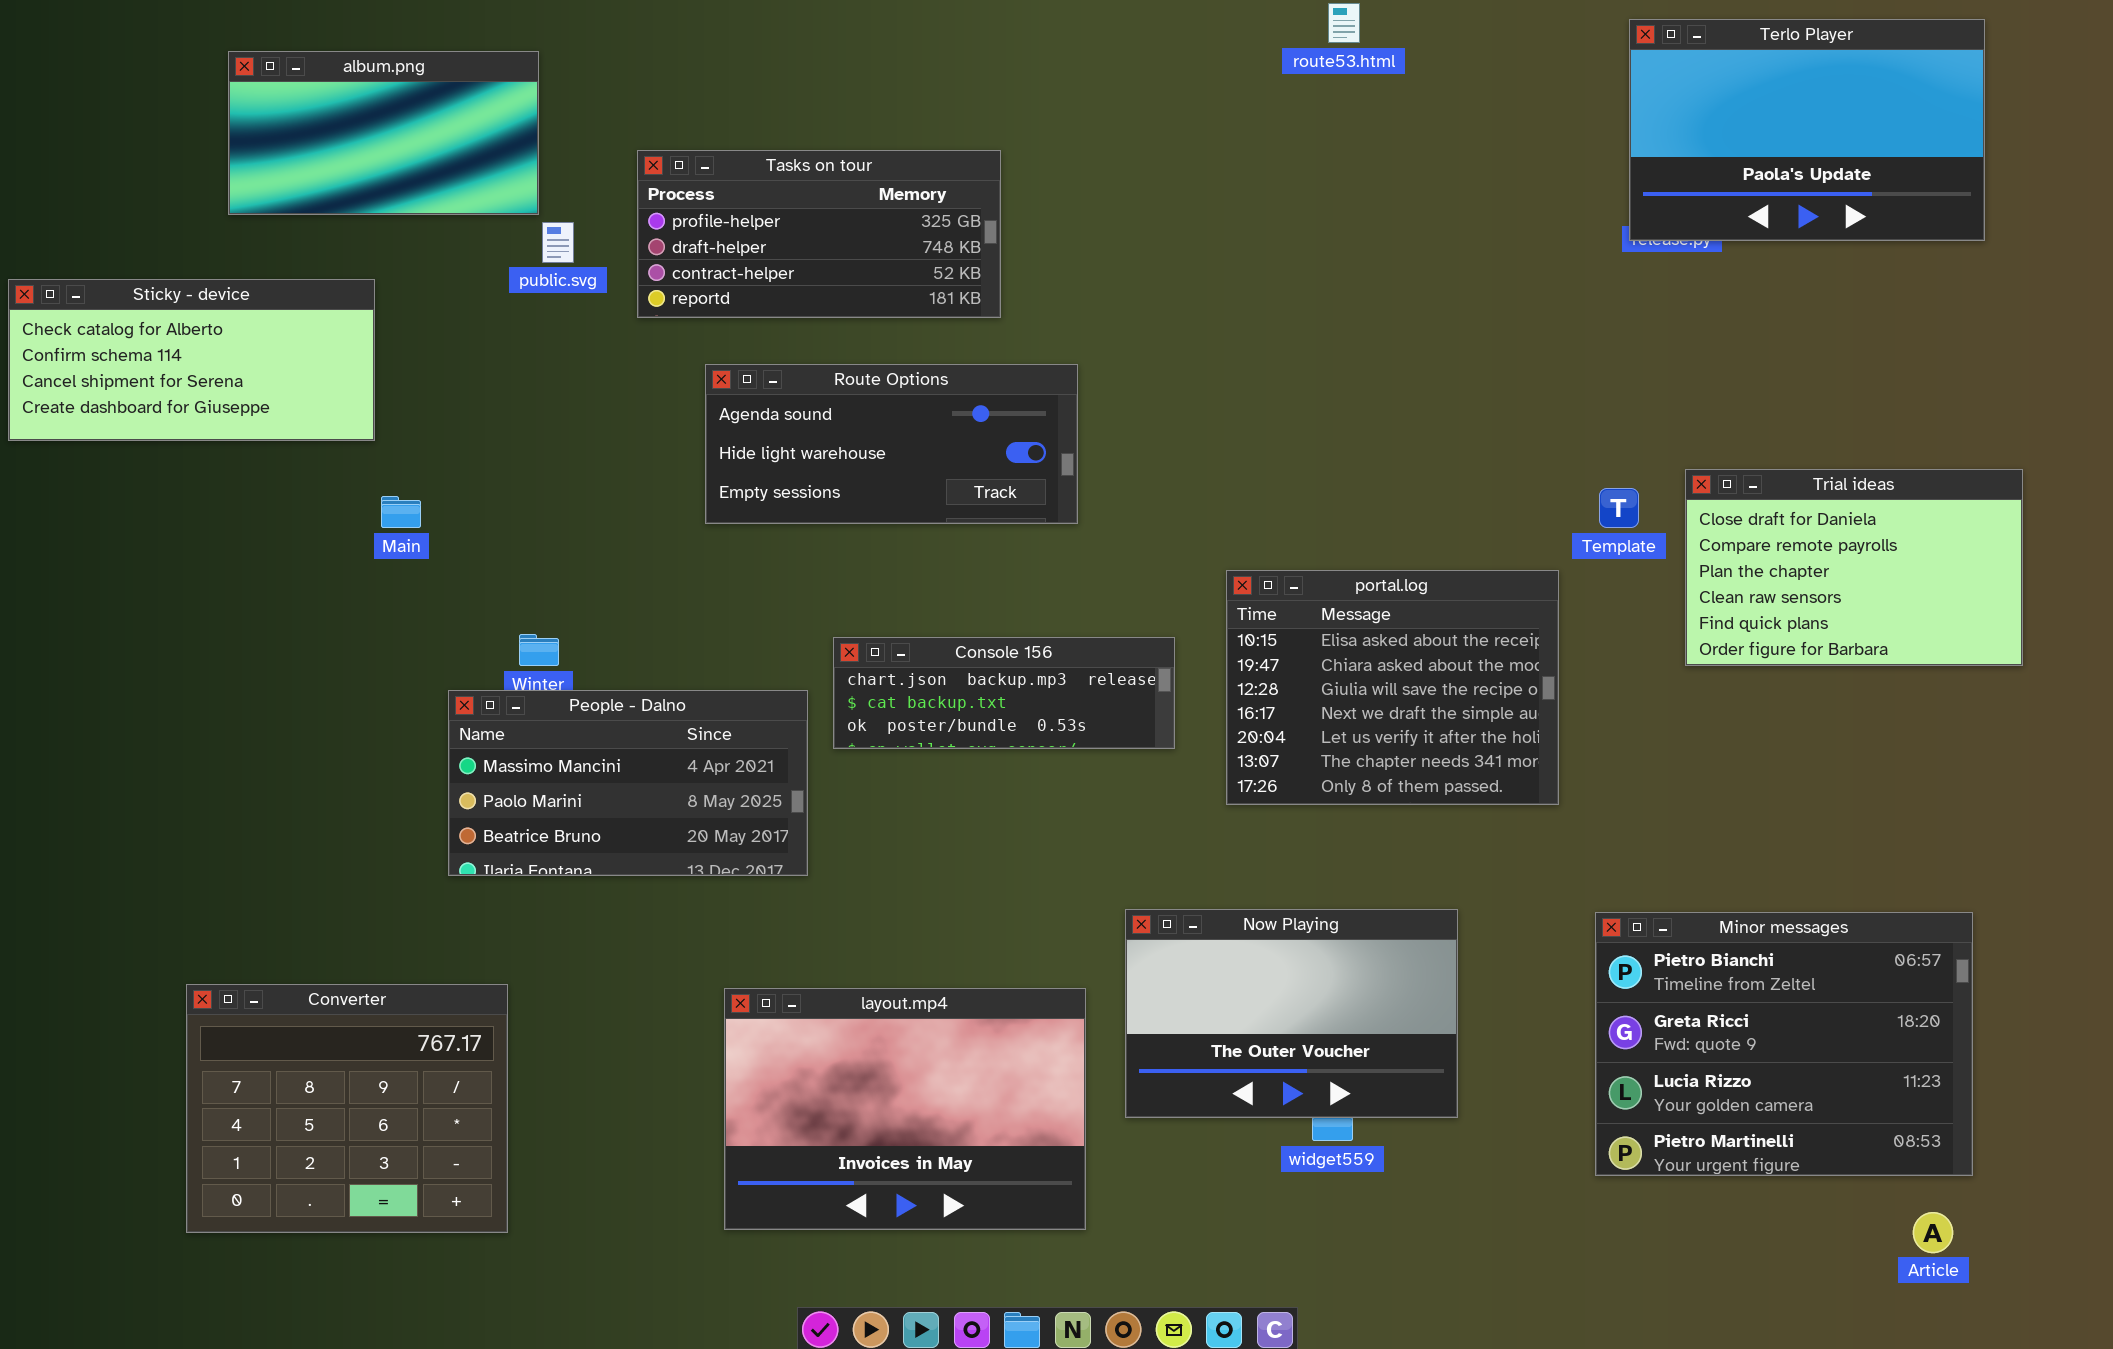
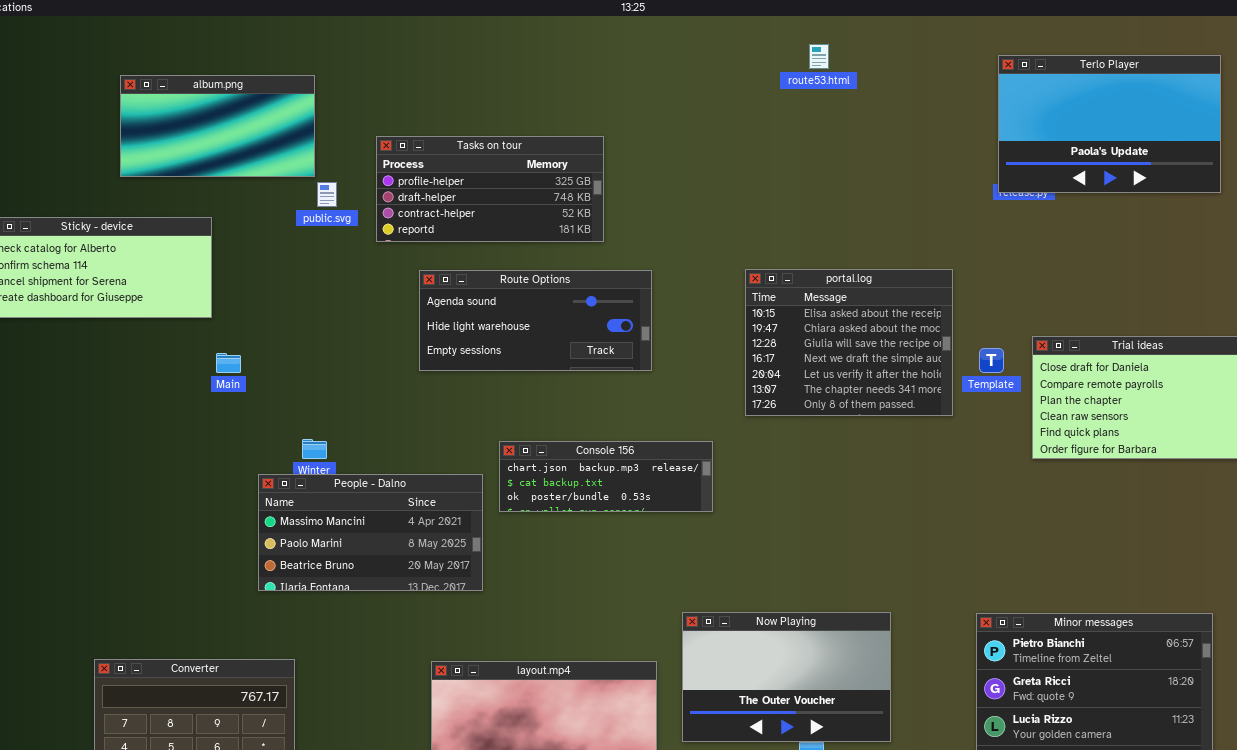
portal.log: [1226,570,1559,805] -> [745,269,953,416], moved

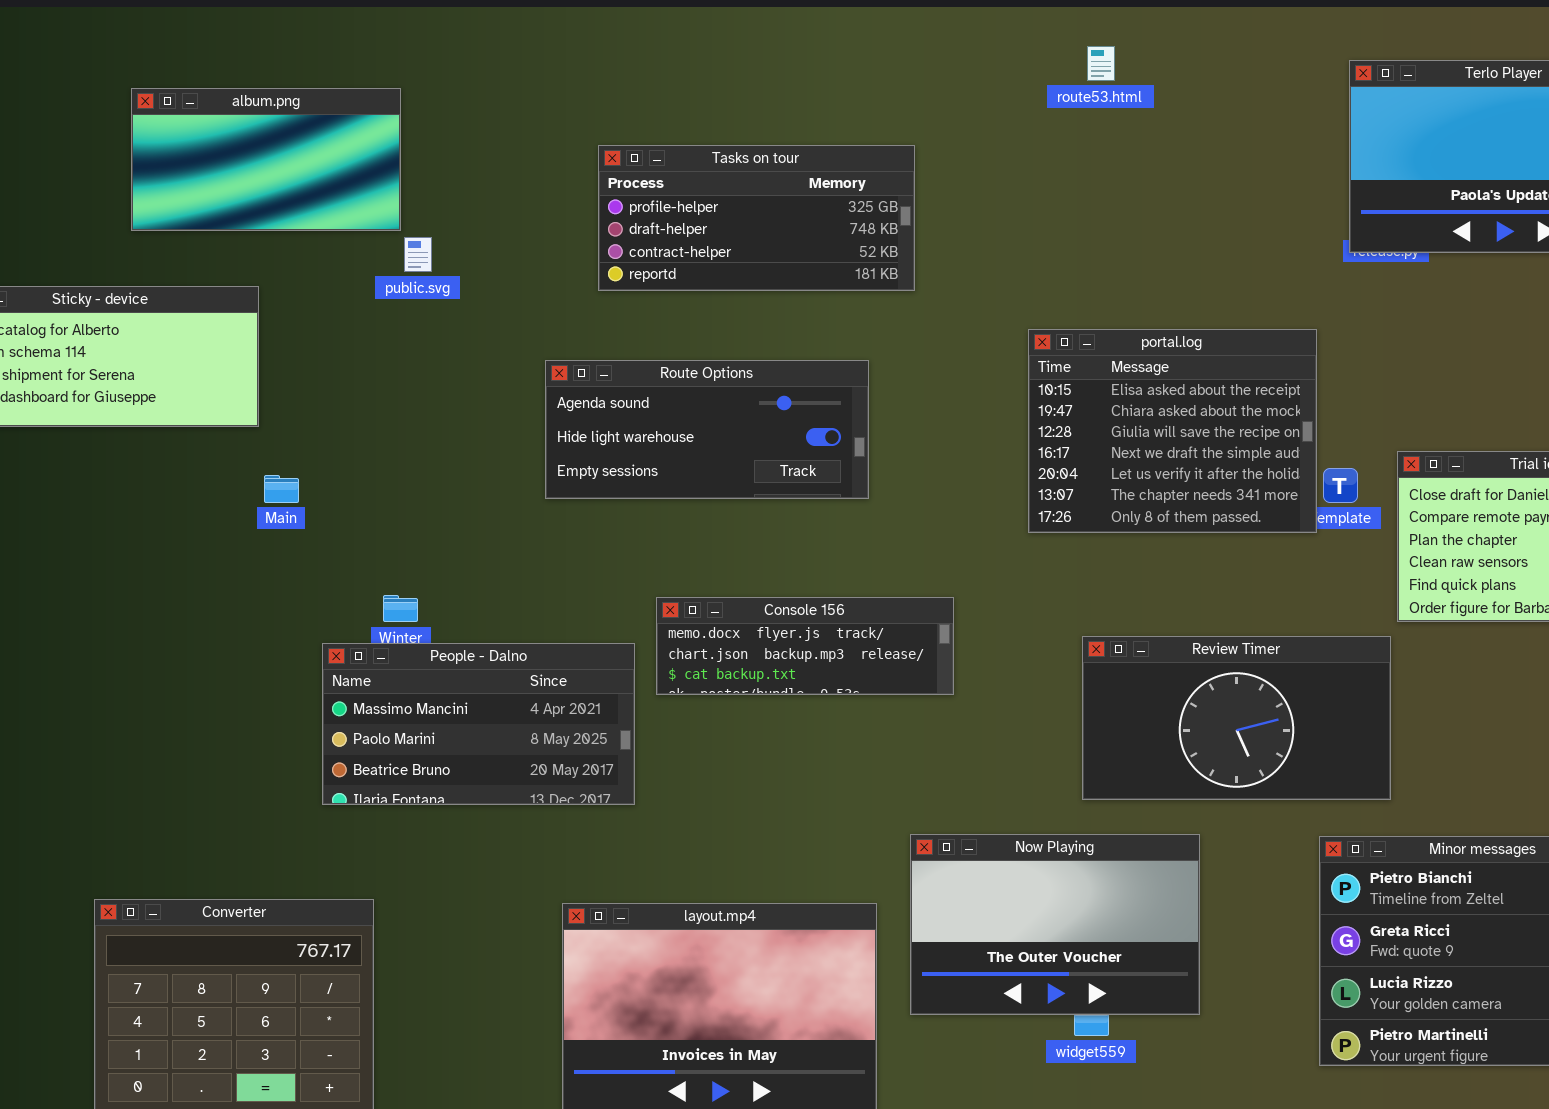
Tasks on tour: [376,136,604,242] -> [598,145,915,291], moved
portal.log: [745,269,953,416] -> [1028,329,1317,533], moved
Console 156: [499,441,713,512] -> [656,597,954,695], scrolled up 1 row
Review Timer: none -> [1082,636,1391,800], opened

